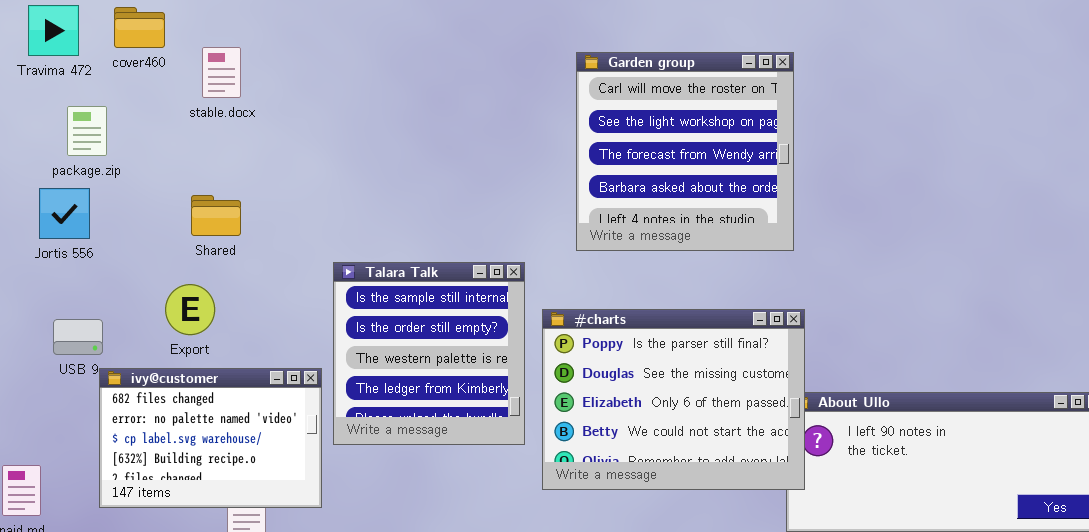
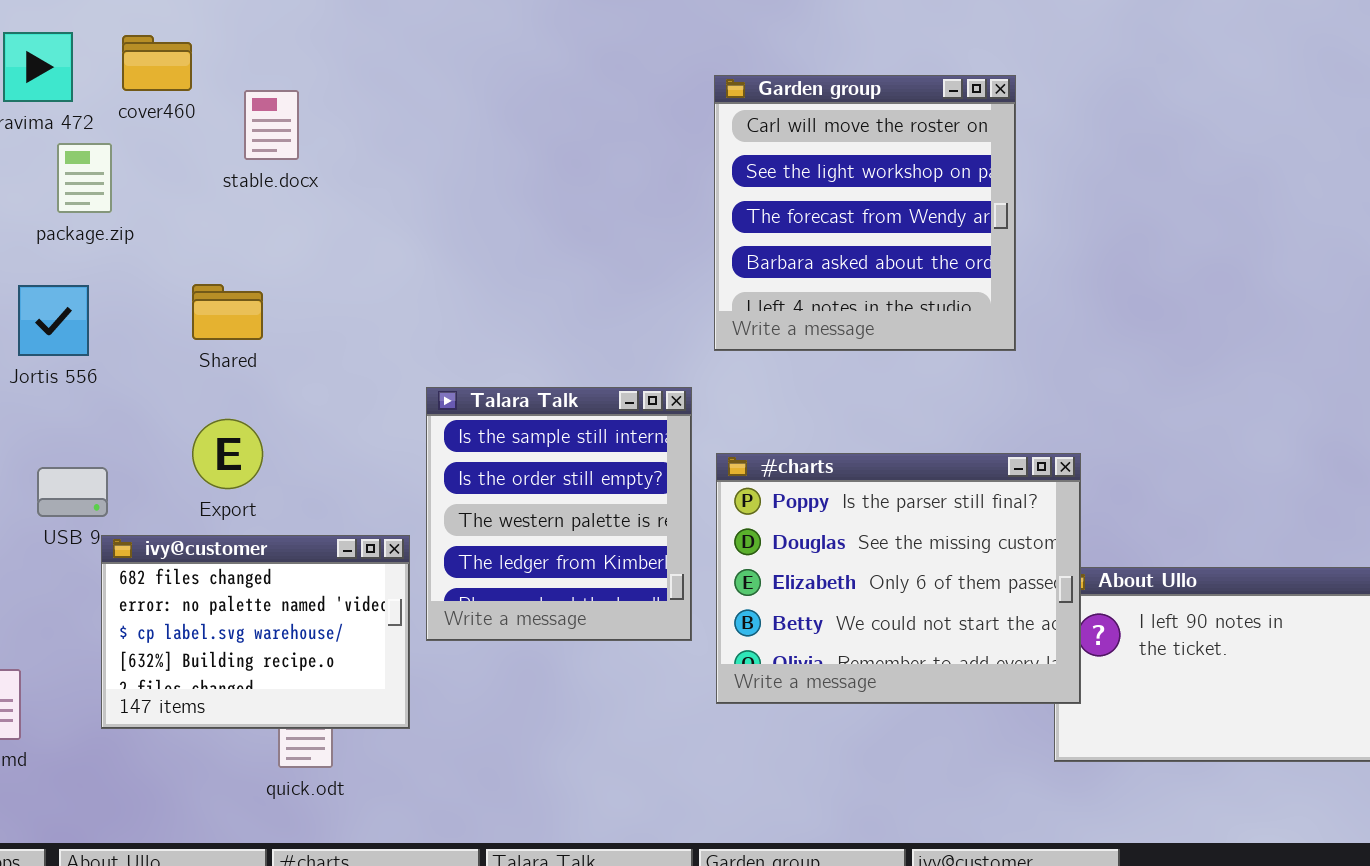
Garden group: [576,52,794,251] -> [714,75,1016,351], moved
package.zip: [67,106,107,156] -> [57,143,112,213], moved
Shared: [191,195,241,236] -> [192,284,263,340], moved

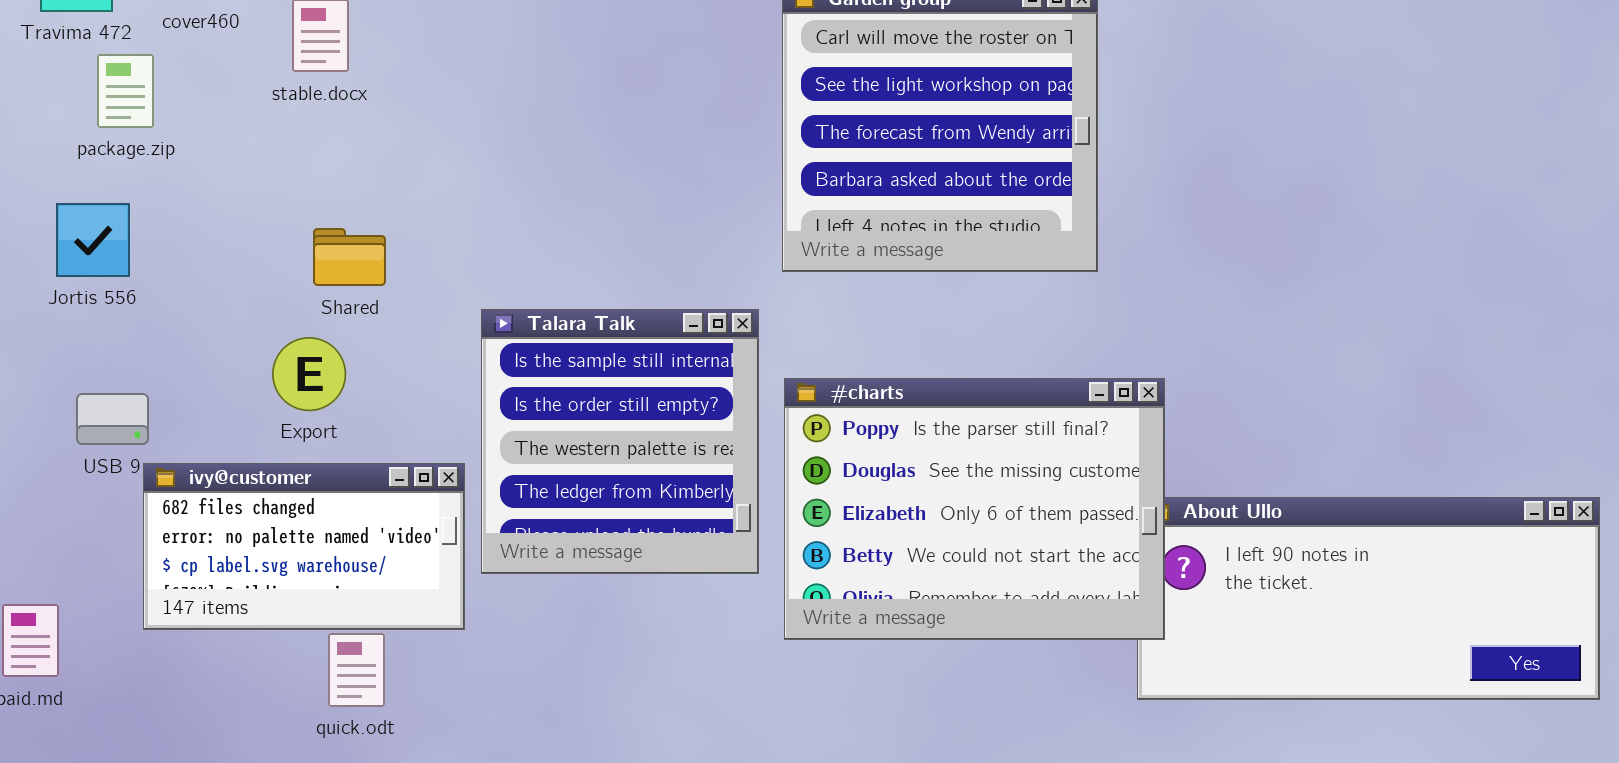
Shared: [192,284,263,340] -> [313,228,386,286], moved
Export: [192,419,263,489] -> [272,337,346,411], moved
ivy@customer: [101,535,410,729] -> [143,463,465,630], resized

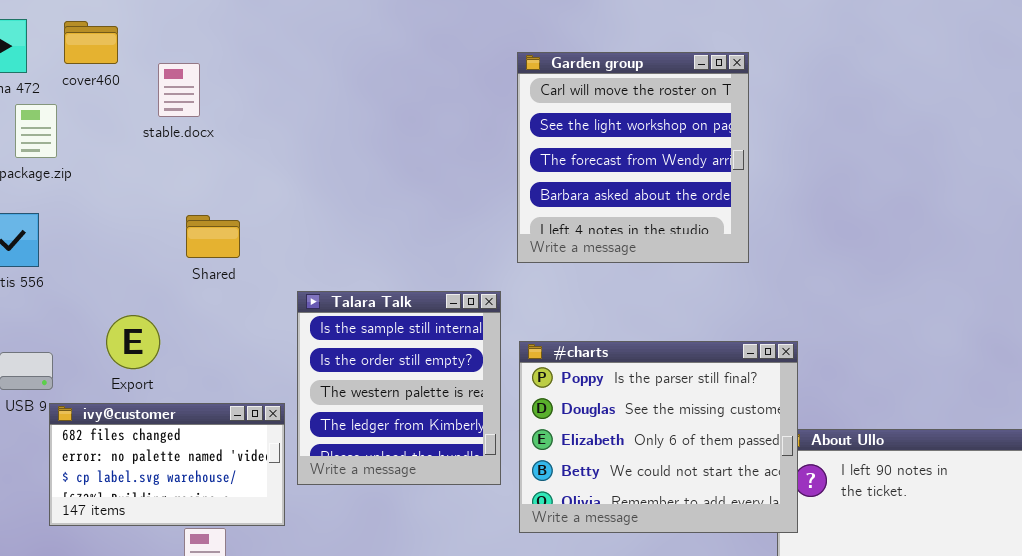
Shared: [313,228,386,286] -> [186,215,240,258], moved
Export: [272,337,346,411] -> [106,315,160,369], moved

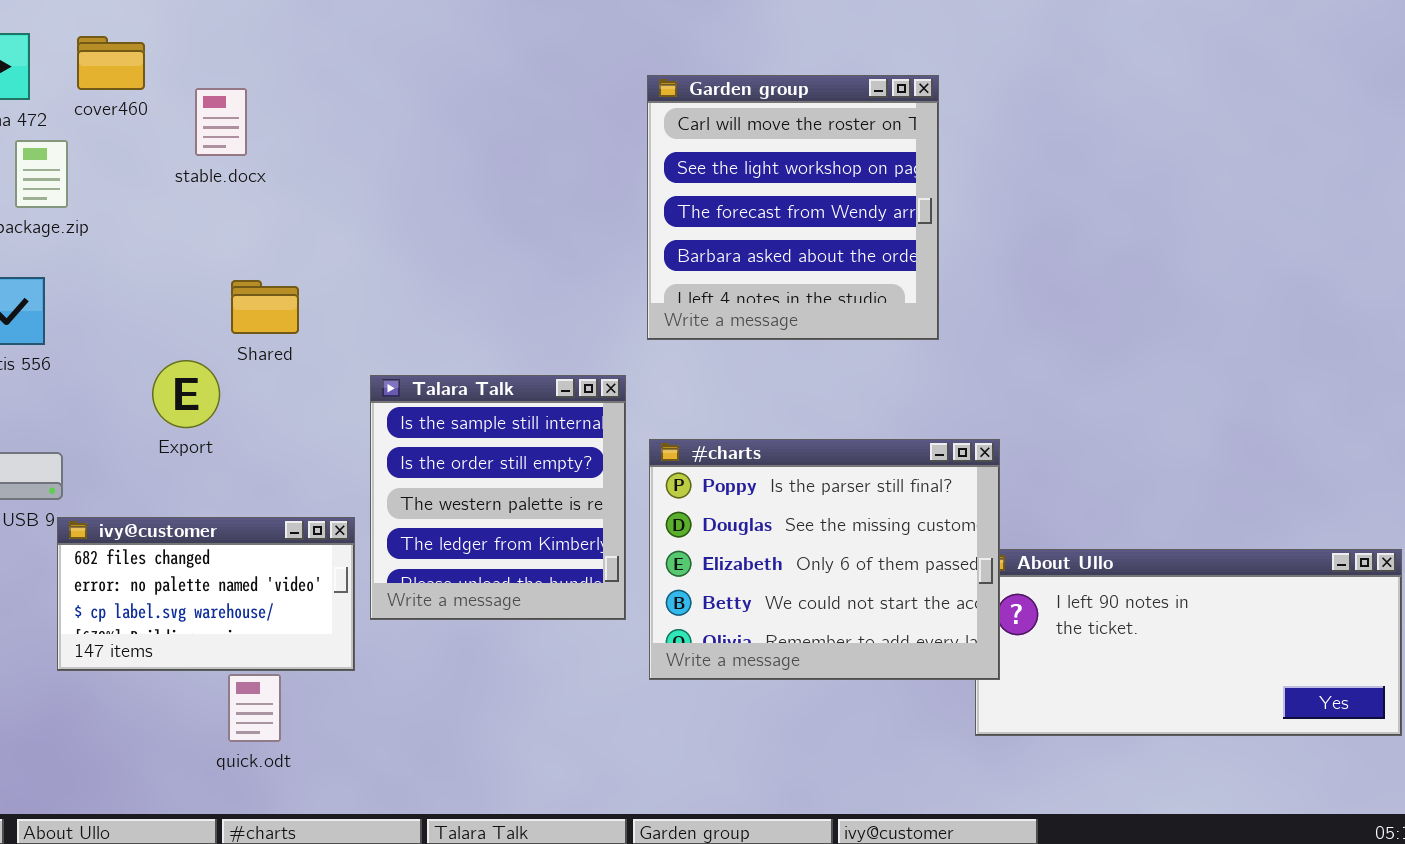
Export: [106,315,160,369] -> [152,360,220,428], moved

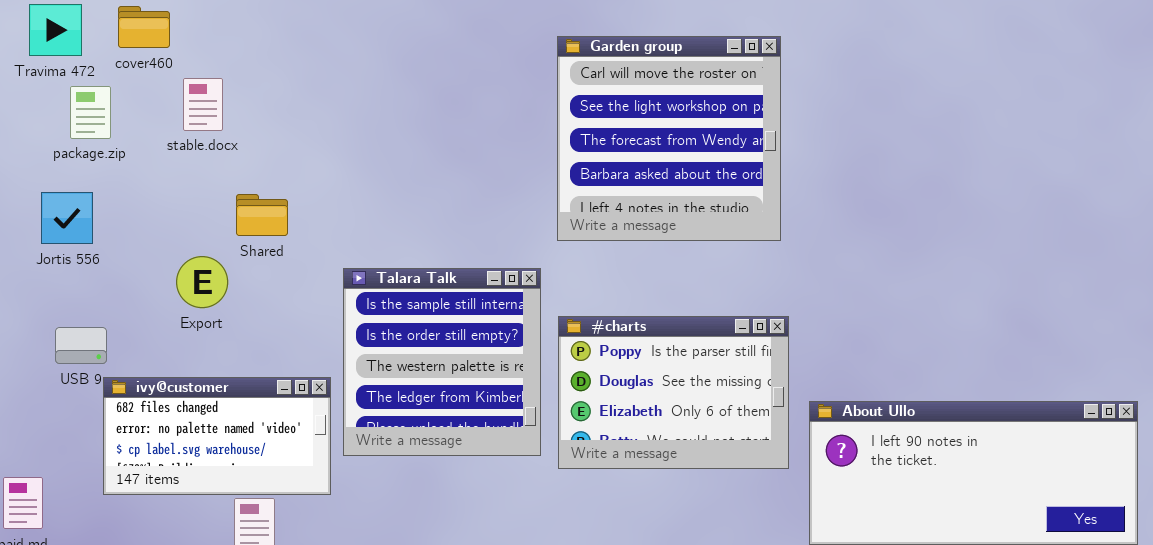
stable.docx: [195,88,247,156] -> [183,78,223,131], moved
#charts: [649,439,1000,680] -> [558,316,789,469], resized

